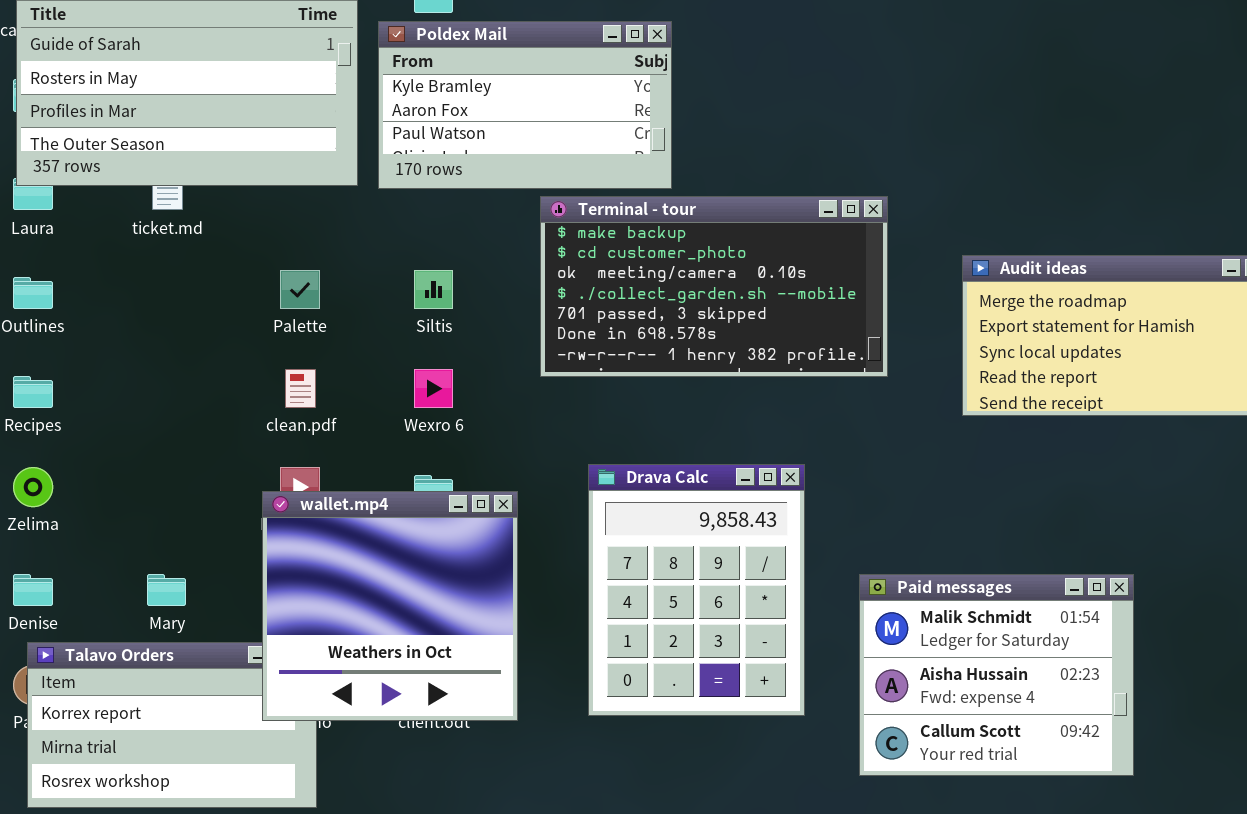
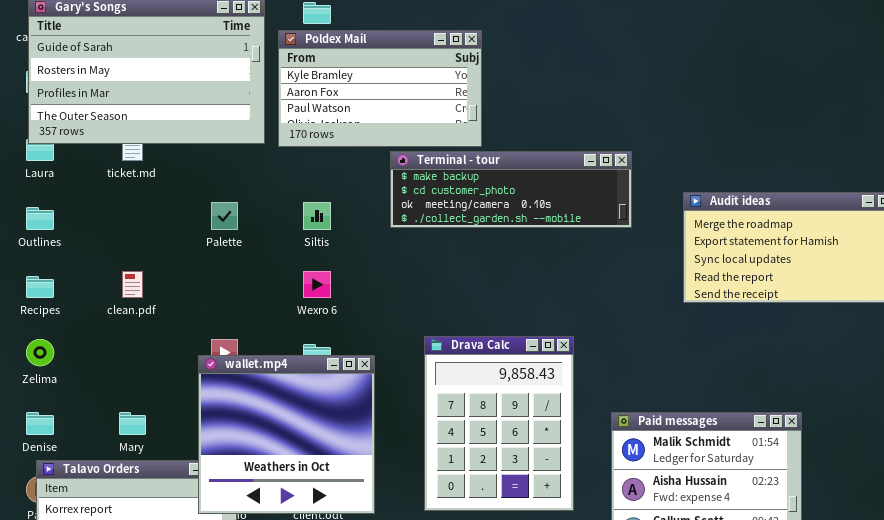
Terminal - tour: [540,196,888,377] -> [390,151,632,228], resized
clean.pdf: [285,369,316,408] -> [122,271,143,298], moved

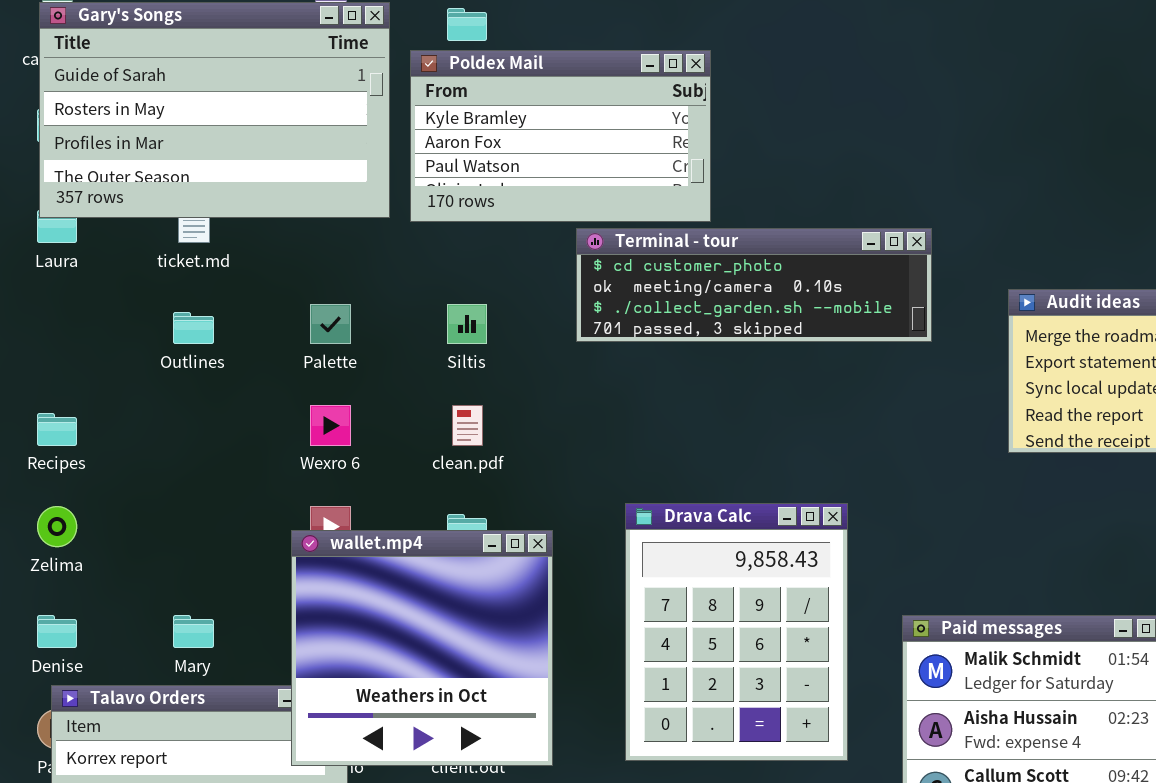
Terminal - tour: [390,151,632,228] -> [576,228,932,342], scrolled down 1 row
Outlines: [26,207,54,230] -> [173,312,214,344], moved
clean.pdf: [122,271,143,298] -> [452,405,483,446], moved
Wexro 6: [303,271,331,298] -> [310,405,351,446], moved

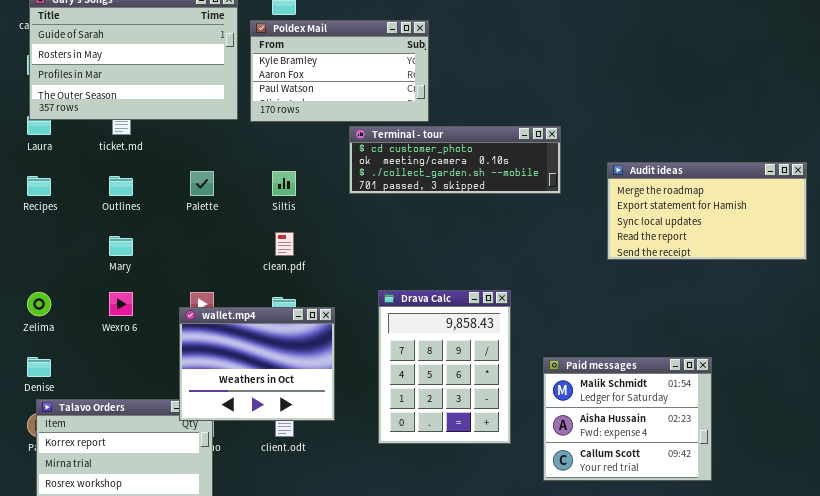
Wexro 6: [310,405,351,446] -> [109,292,133,316], moved
Recipes: [37,413,77,446] -> [27,176,51,196], moved
wallet.mp4: [291,530,553,766] -> [179,307,335,421], resized
Mary: [173,615,214,648] -> [109,236,133,256], moved

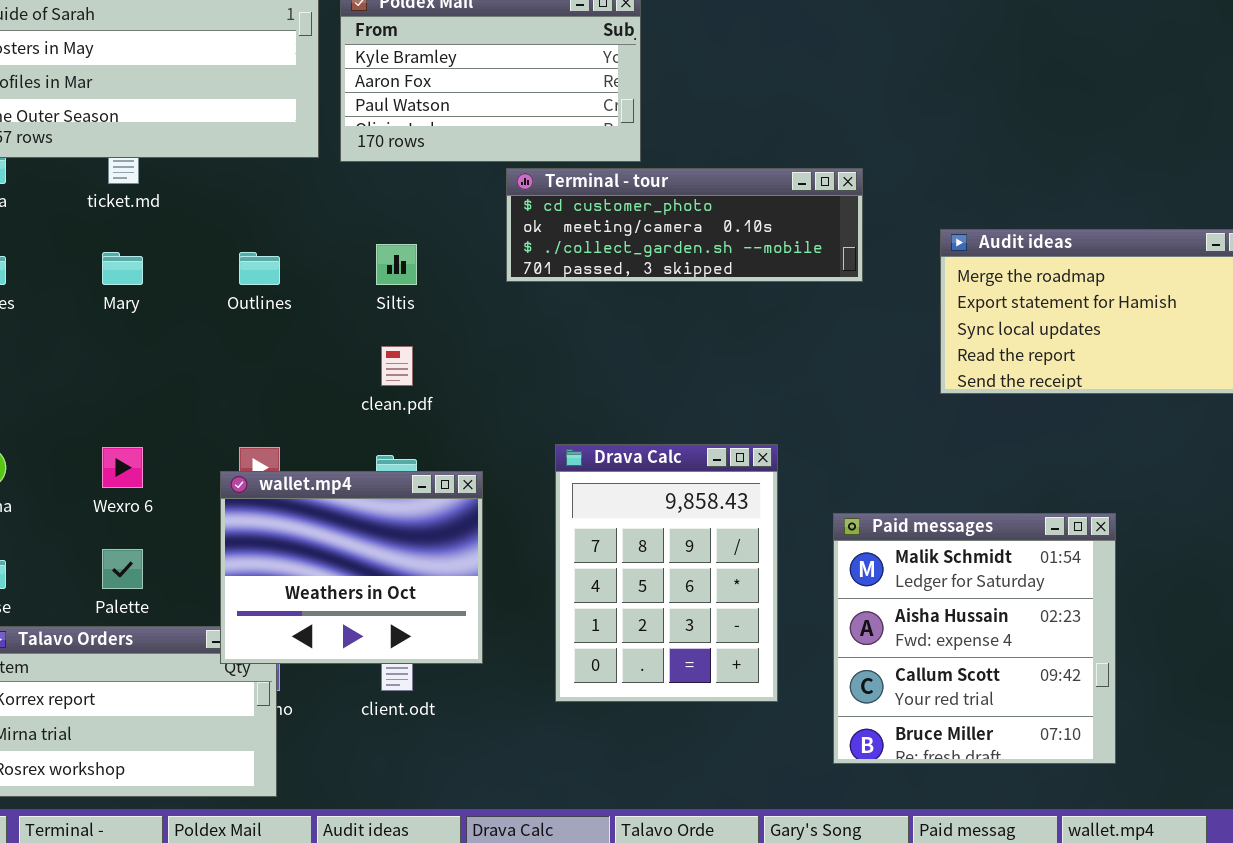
Palette: [190,171,214,196] -> [102,549,143,589], moved
Outlines: [109,176,133,196] -> [239,252,280,285], moved
Mary: [109,236,133,256] -> [102,252,143,285], moved
Paid messages: [543,357,712,481] -> [833,513,1116,764], resized

